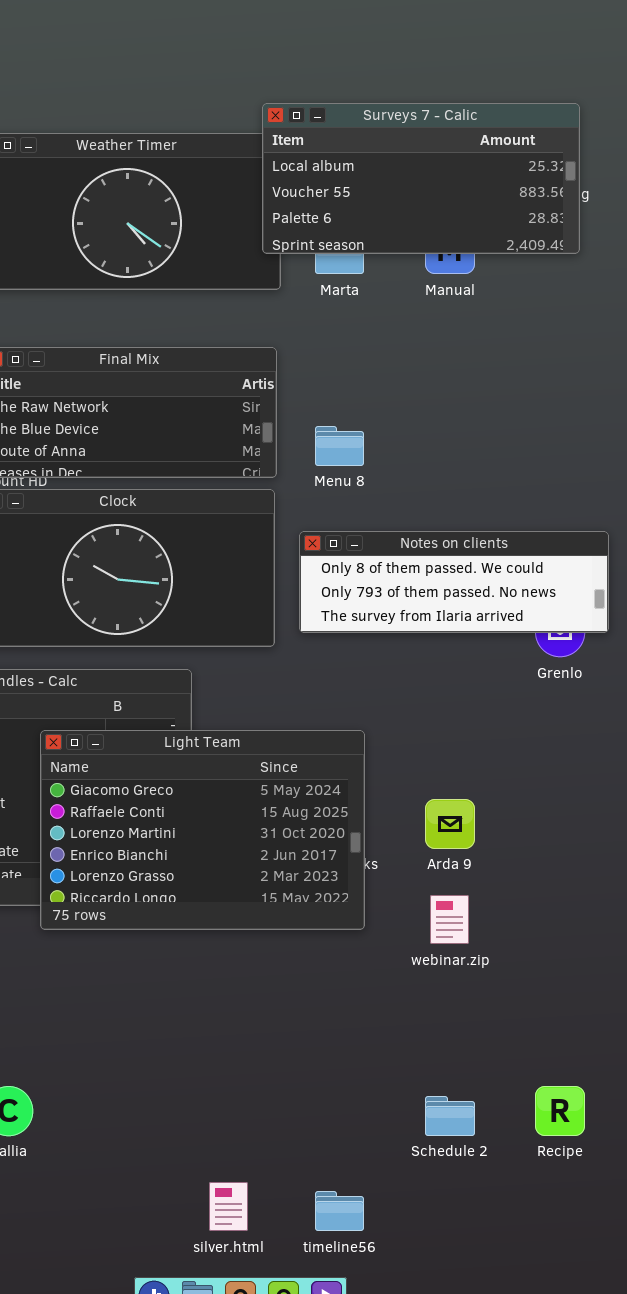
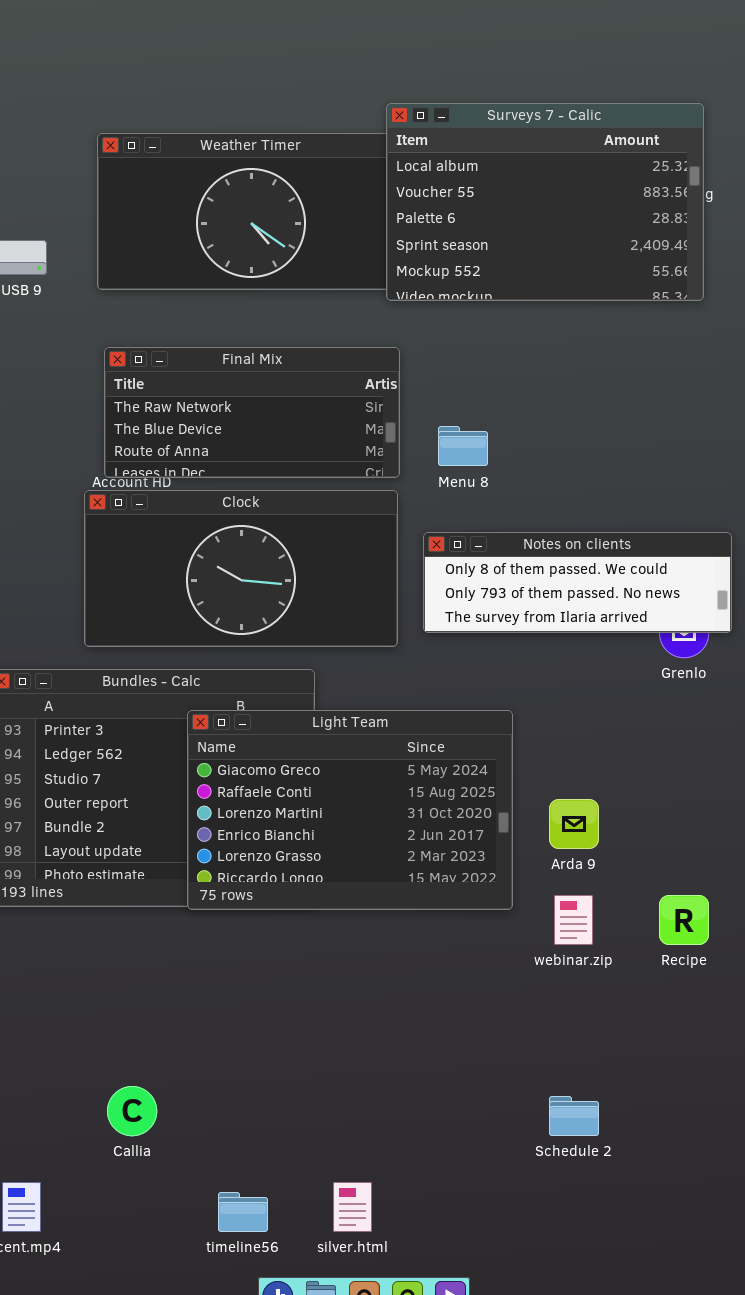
Surveys 7 - Calic: [262,103,580,254] -> [386,103,704,301], resized
Light Team: [40,730,365,930] -> [187,710,513,910], moved
Recipe: [535,1086,585,1136] -> [659,895,709,945], moved
timeline56: [315,1191,364,1231] -> [218,1192,268,1232], moved

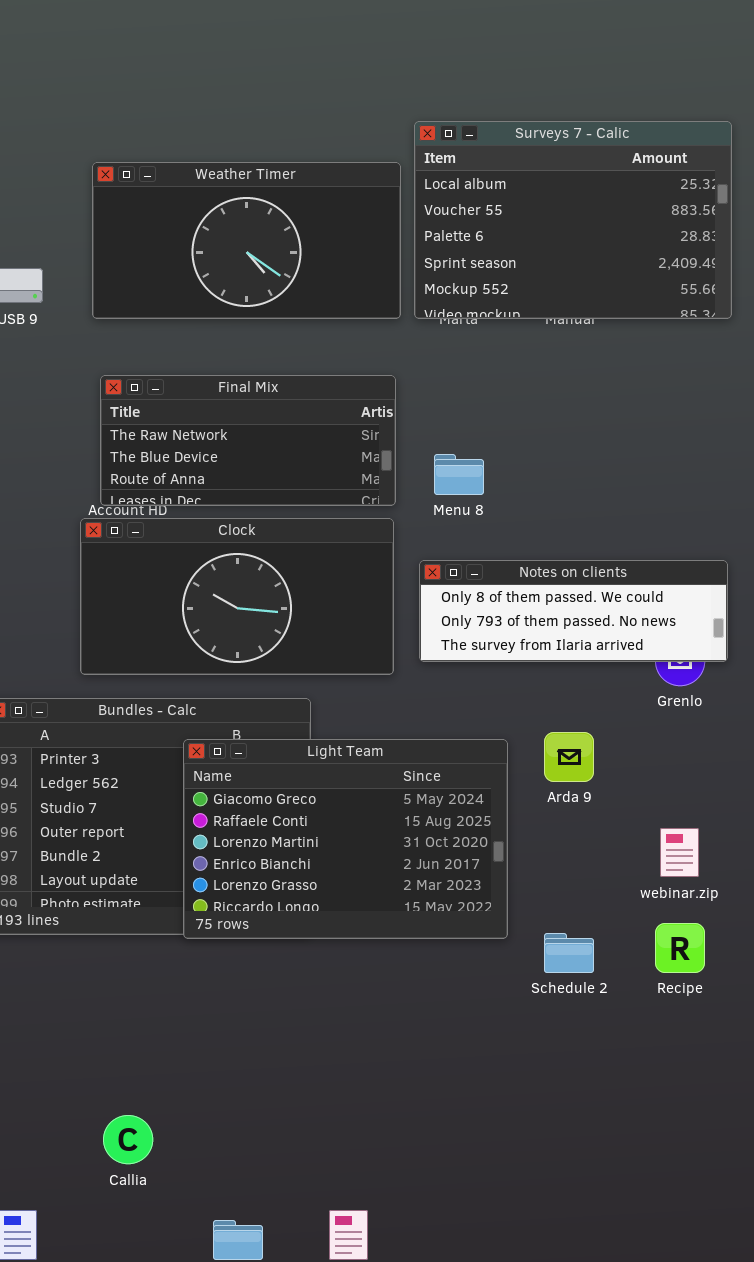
Surveys 7 - Calic: [386,103,704,301] -> [414,121,732,319], moved
Arda 9: [549,799,599,849] -> [544,732,594,782], moved
webinar.zip: [554,895,593,945] -> [660,828,699,877], moved
Schedule 2: [549,1096,599,1136] -> [544,933,594,973], moved

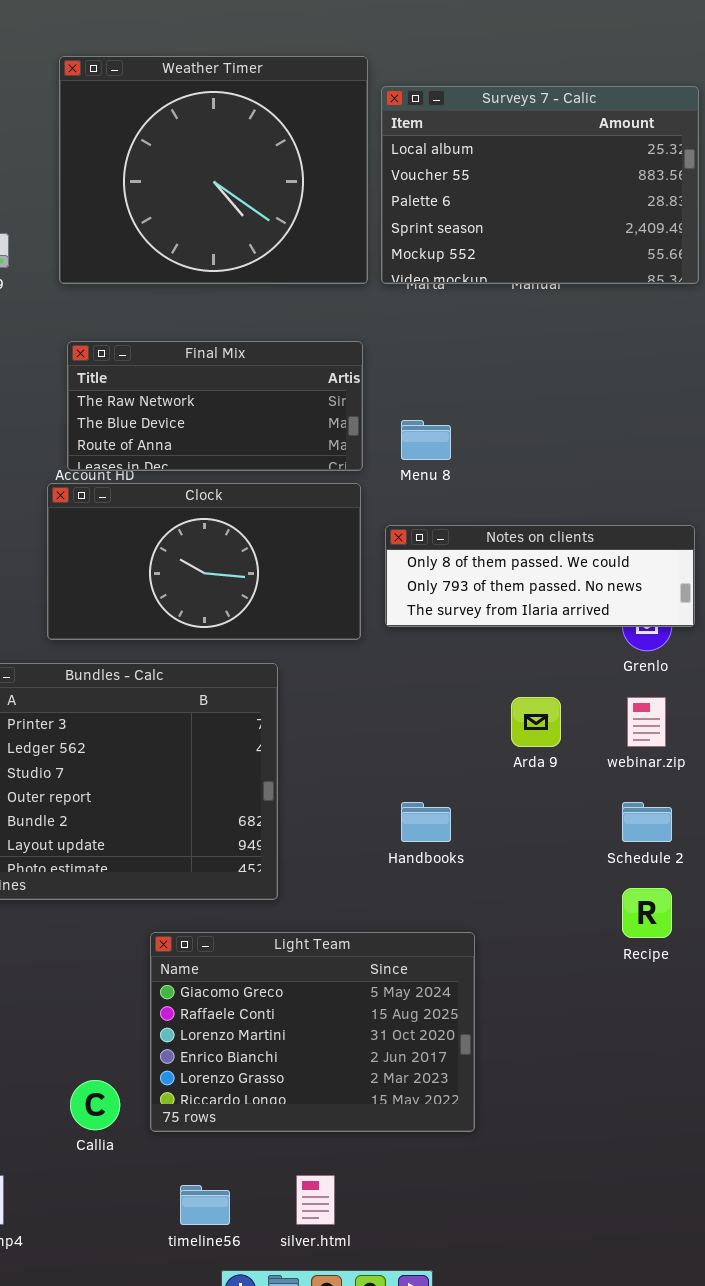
Weather Timer: [92,162,401,319] -> [59,56,368,284], resized
Light Team: [183,739,508,939] -> [150,932,475,1132], moved
webinar.zip: [660,828,699,877] -> [627,697,666,747], moved
Schedule 2: [544,933,594,973] -> [622,802,672,842], moved

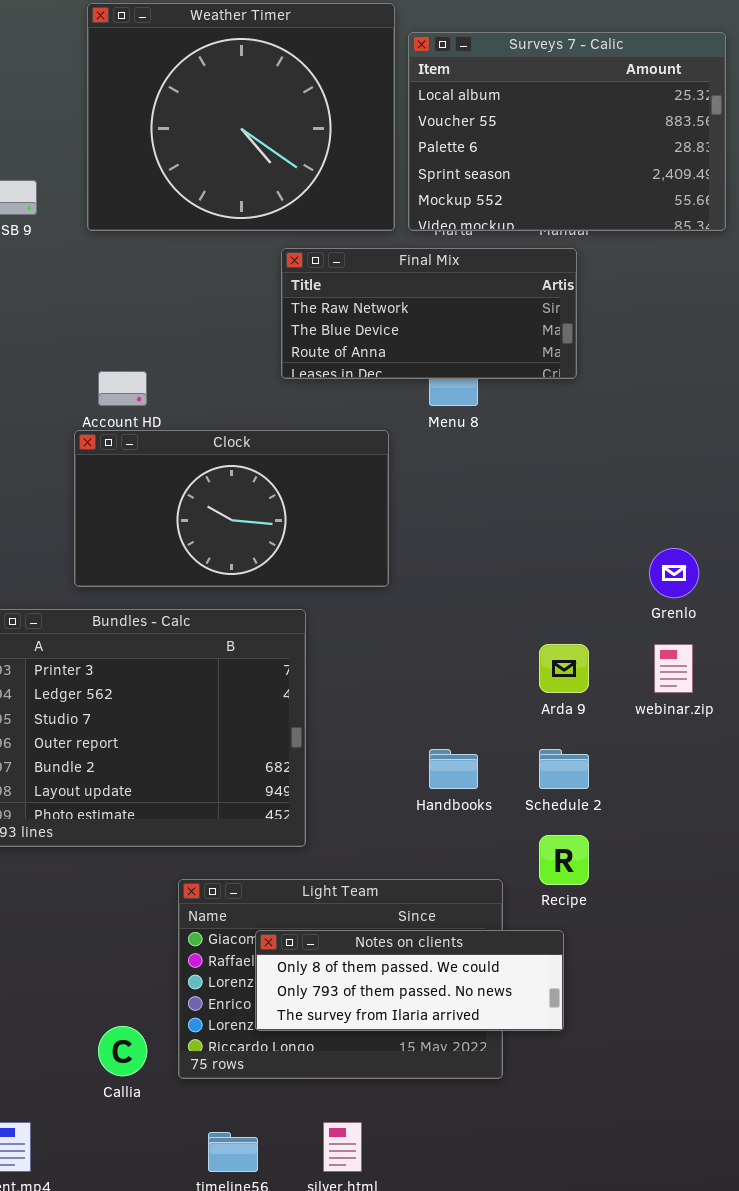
Final Mix: [67,341,363,471] -> [281,248,577,379], moved
Notes on clients: [385,525,695,627] -> [255,930,564,1031], moved
Schedule 2: [622,802,672,842] -> [539,749,589,789], moved
Recipe: [622,888,672,938] -> [539,835,589,885], moved

